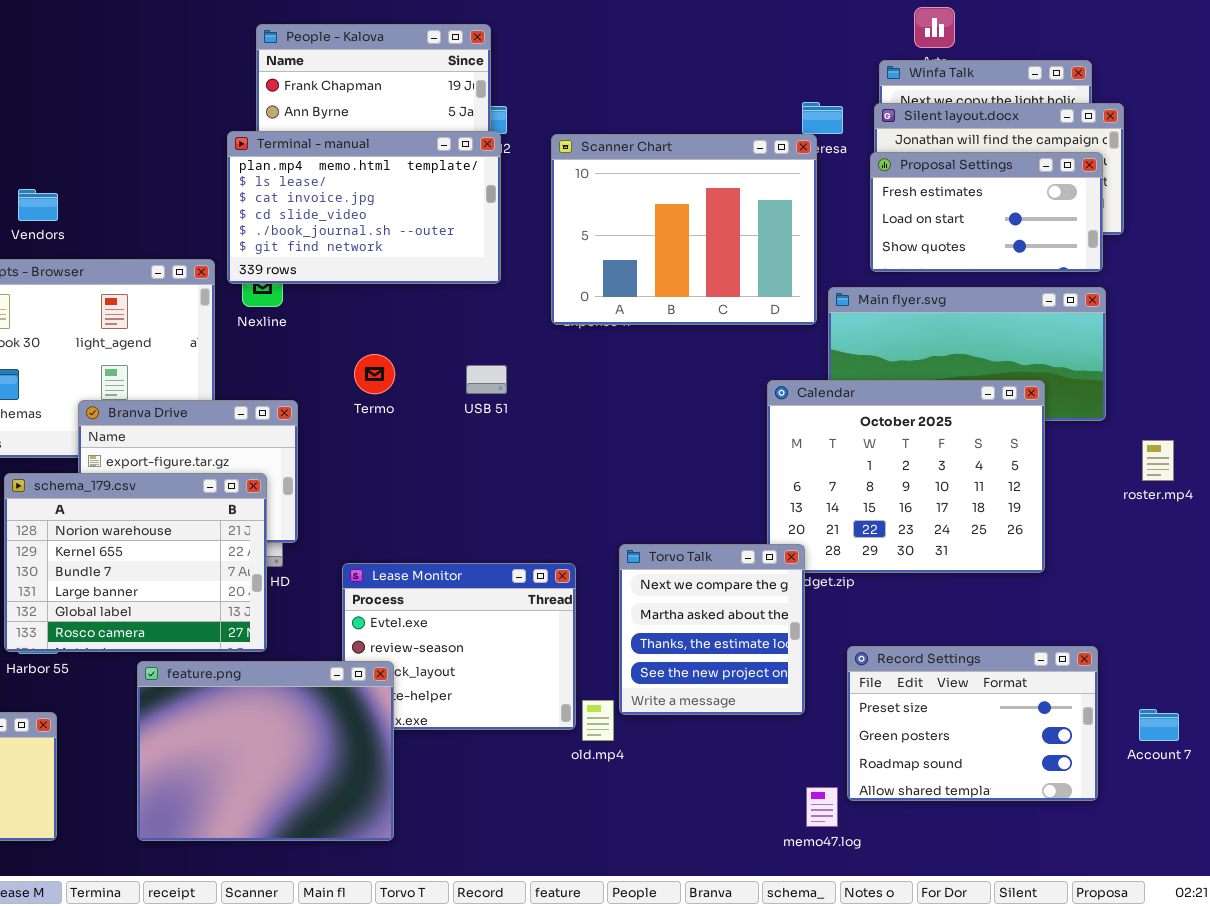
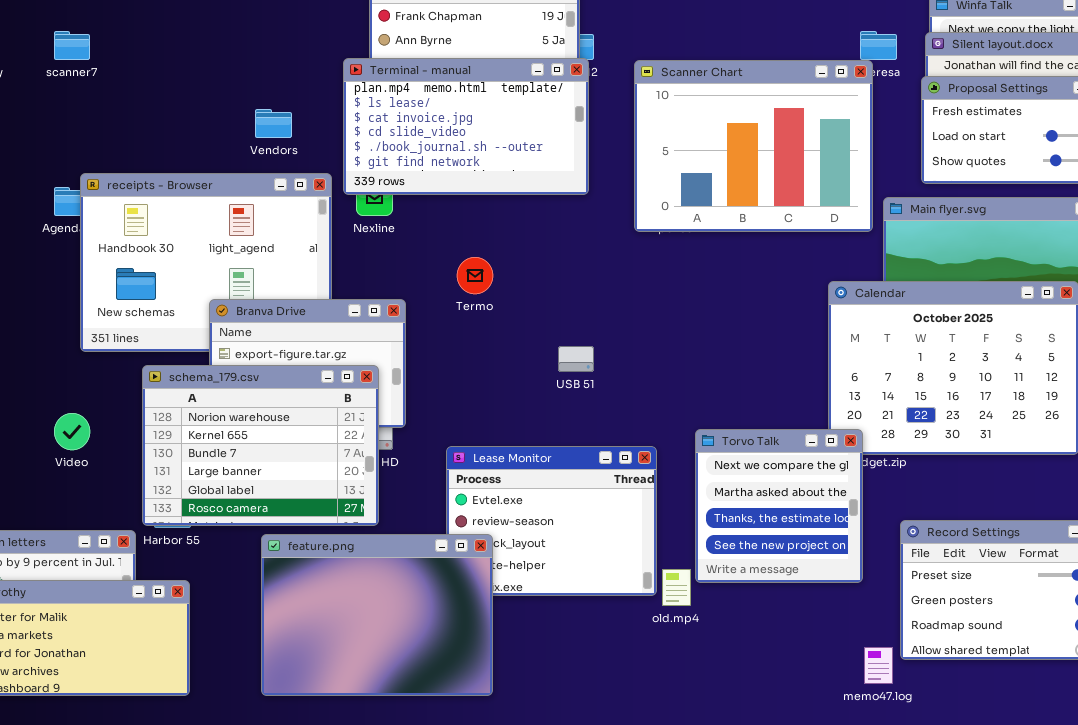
Vendors: [18,189,58,221] -> [255,109,292,138], moved
USB 51: [466,365,507,394] -> [558,346,594,372], moved

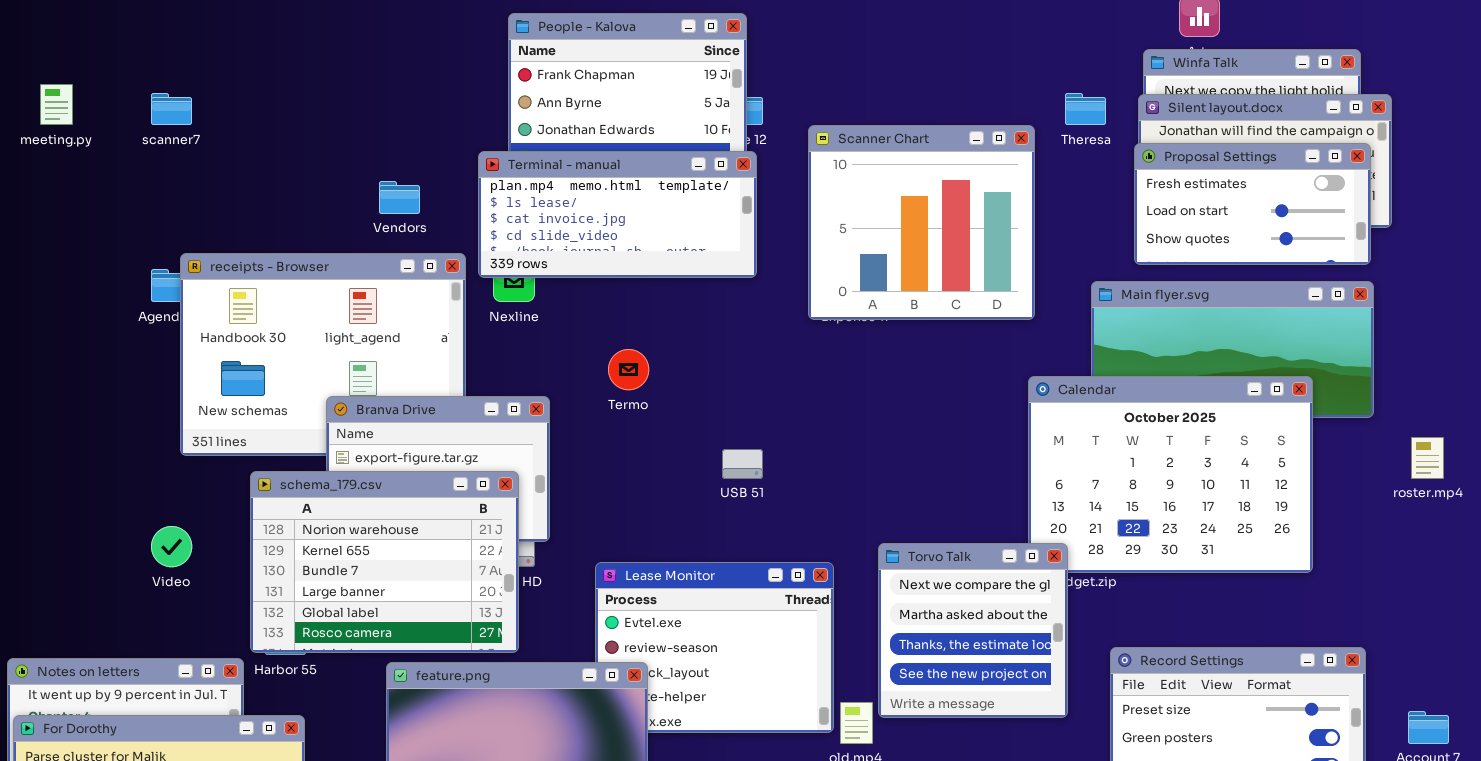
Terminal - manual: [343,58,589,195] -> [478,151,757,278], resized
Scanner Chart: [634,60,873,232] -> [808,125,1035,320], resized

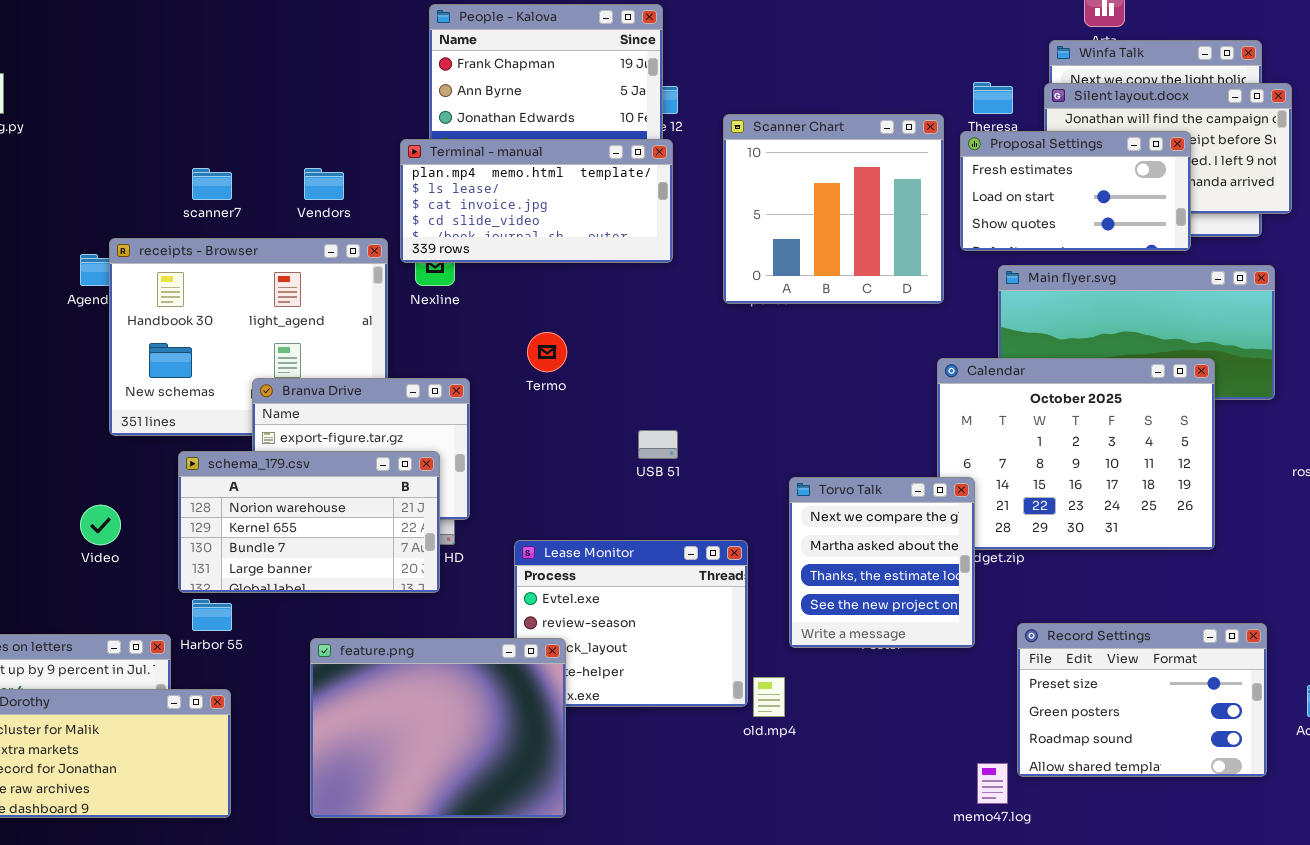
scanner7: [151,93,192,125] -> [192,168,232,200], moved
Proposal Settings: [1134,143,1371,265] -> [960,131,1191,251], moved
schema_179.csv: [250,471,519,653] -> [178,451,440,593], resized
Torvo Talk: [878,543,1068,718] -> [789,477,975,648], moved

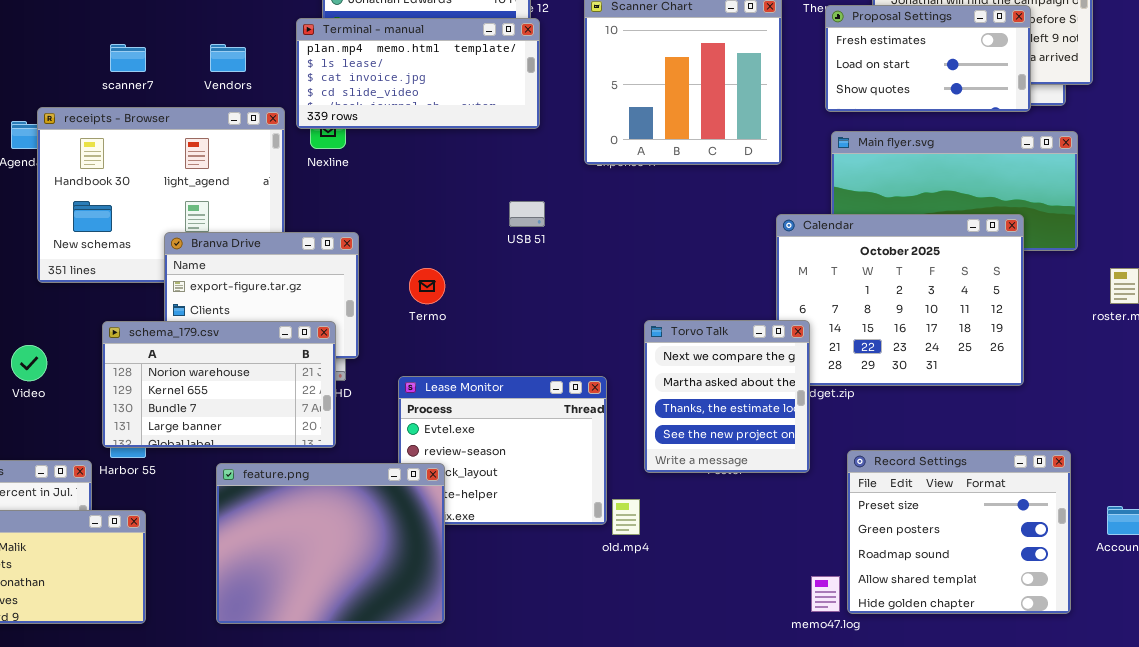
Proposal Settings: [960,131,1191,251] -> [825,5,1031,112], moved
Termo: [527,332,567,372] -> [409,268,445,304], moved
USB 51: [638,430,678,459] -> [509,201,545,227], moved
schema_179.csv: [178,451,440,593] -> [102,321,336,448], moved
Record Settings: [1017,623,1267,777] -> [847,450,1071,614], resized

